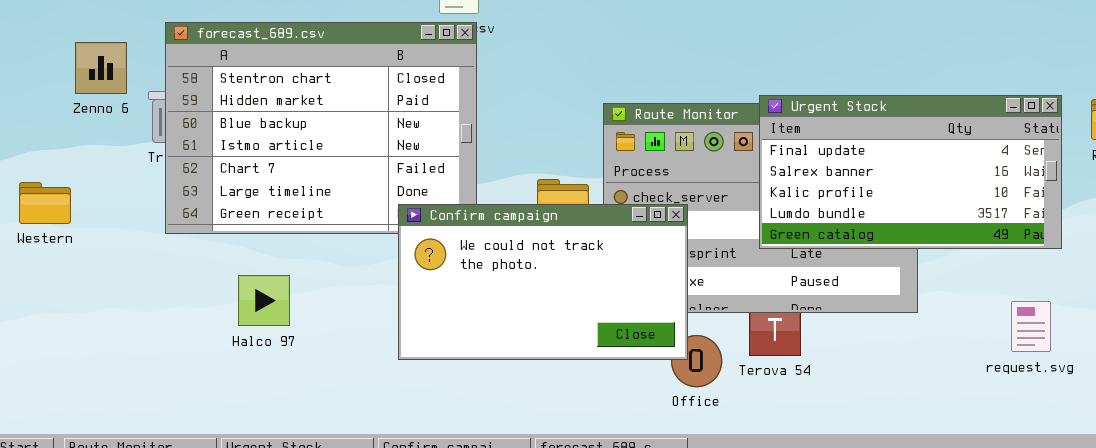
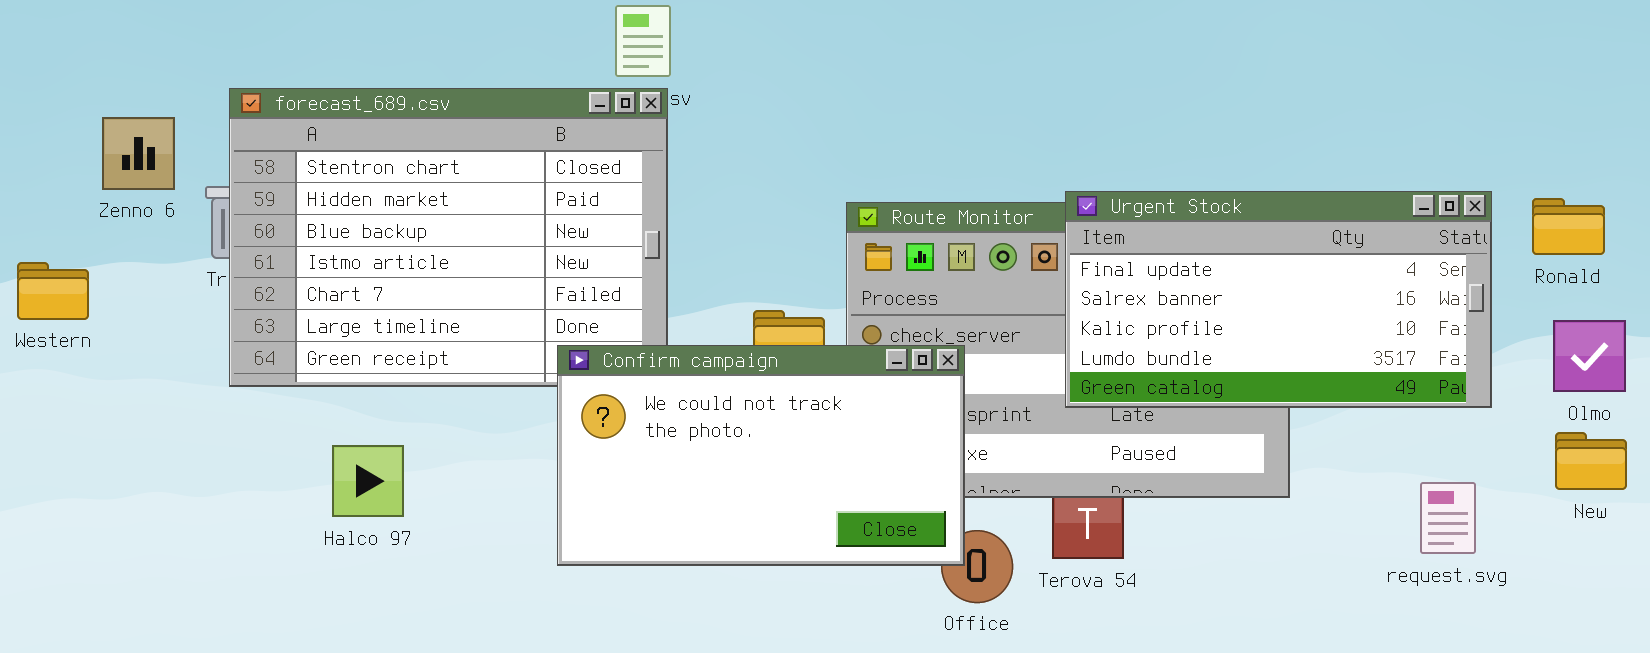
Western: [19,182,71,224] -> [17,262,89,320], moved

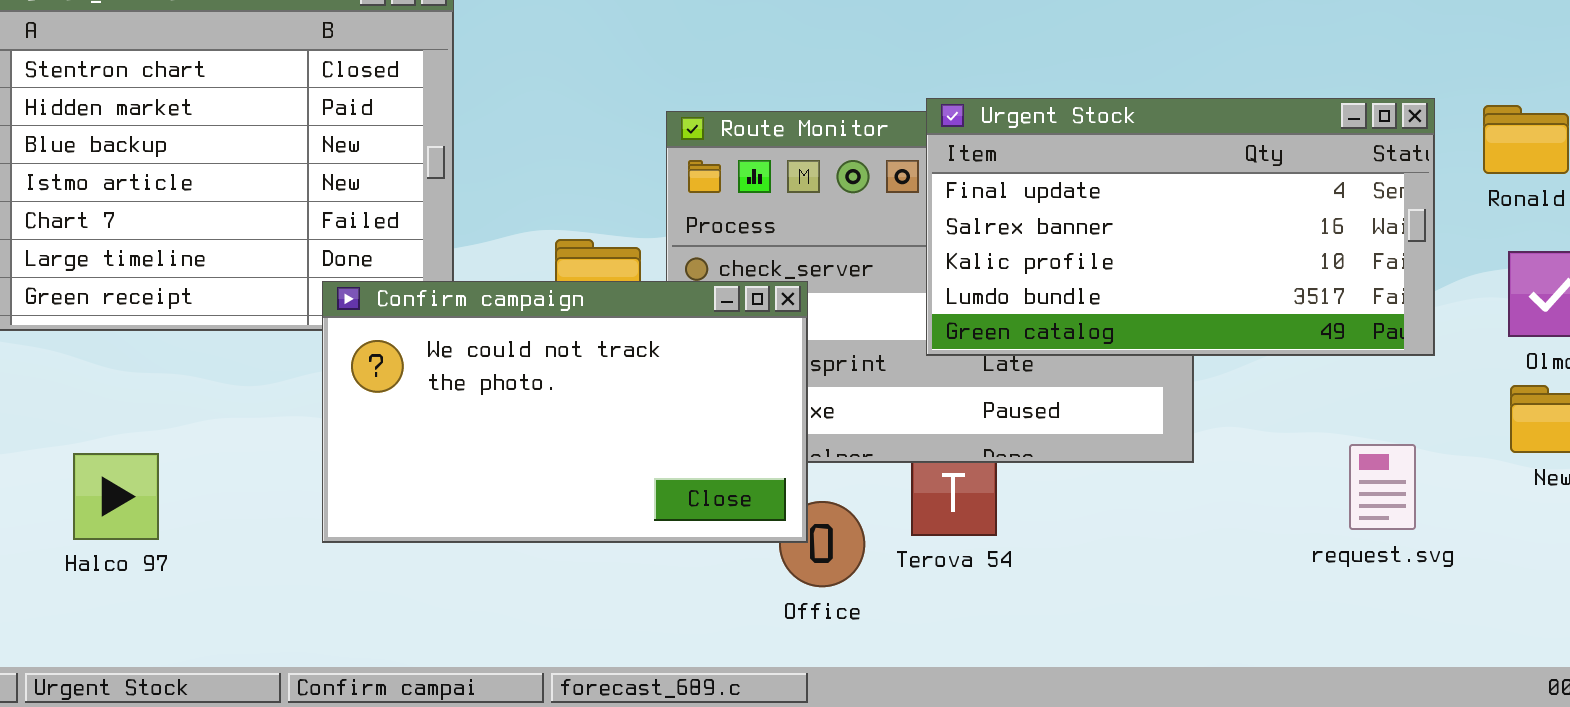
Halco 97: [332,445,404,517] -> [73,453,159,540], moved

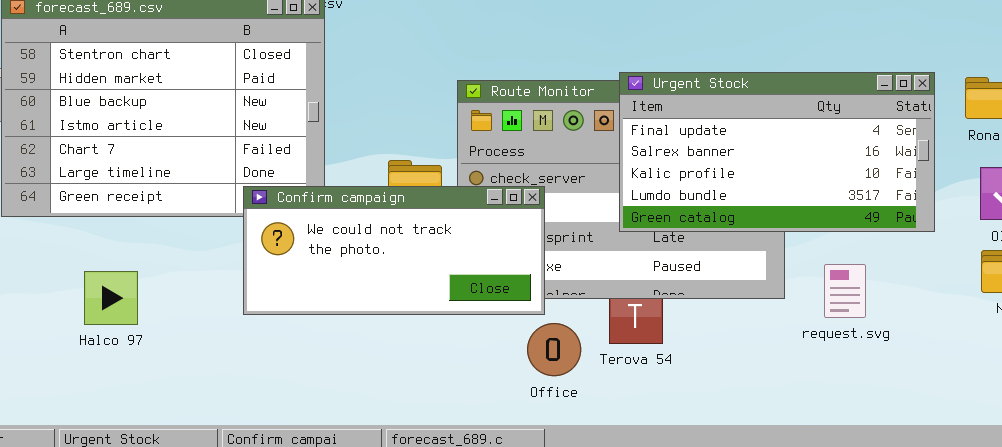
Confirm campaign: [322,281,808,543] -> [243,186,545,315], resized
request.svg: [1349,444,1416,530] -> [824,264,866,318], moved
Halco 97: [73,453,159,540] -> [84,271,138,325], moved

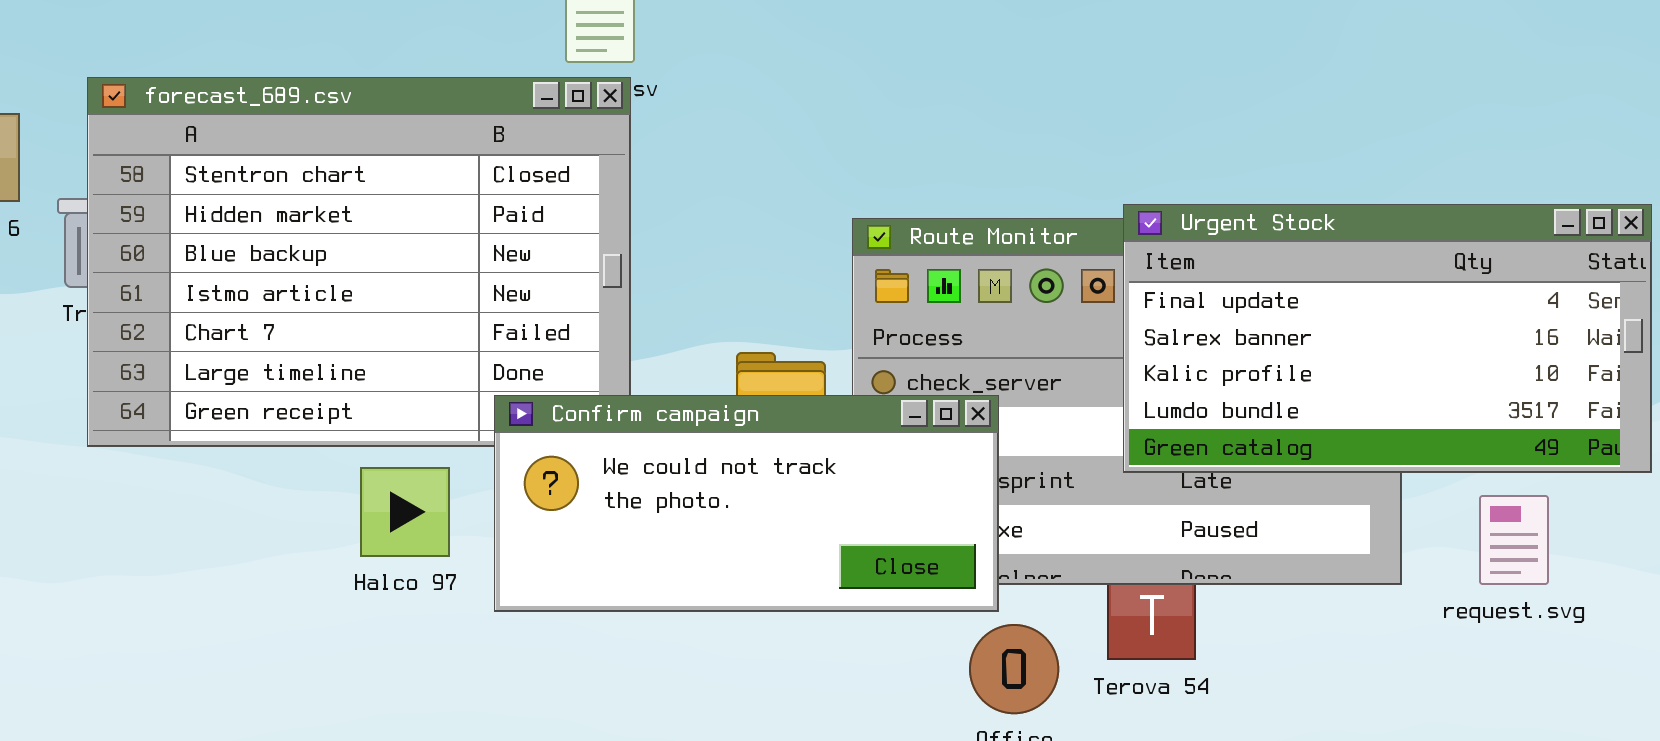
request.svg: [824,264,866,318] -> [1479,495,1549,585], moved
Halco 97: [84,271,138,325] -> [360,467,450,557], moved

